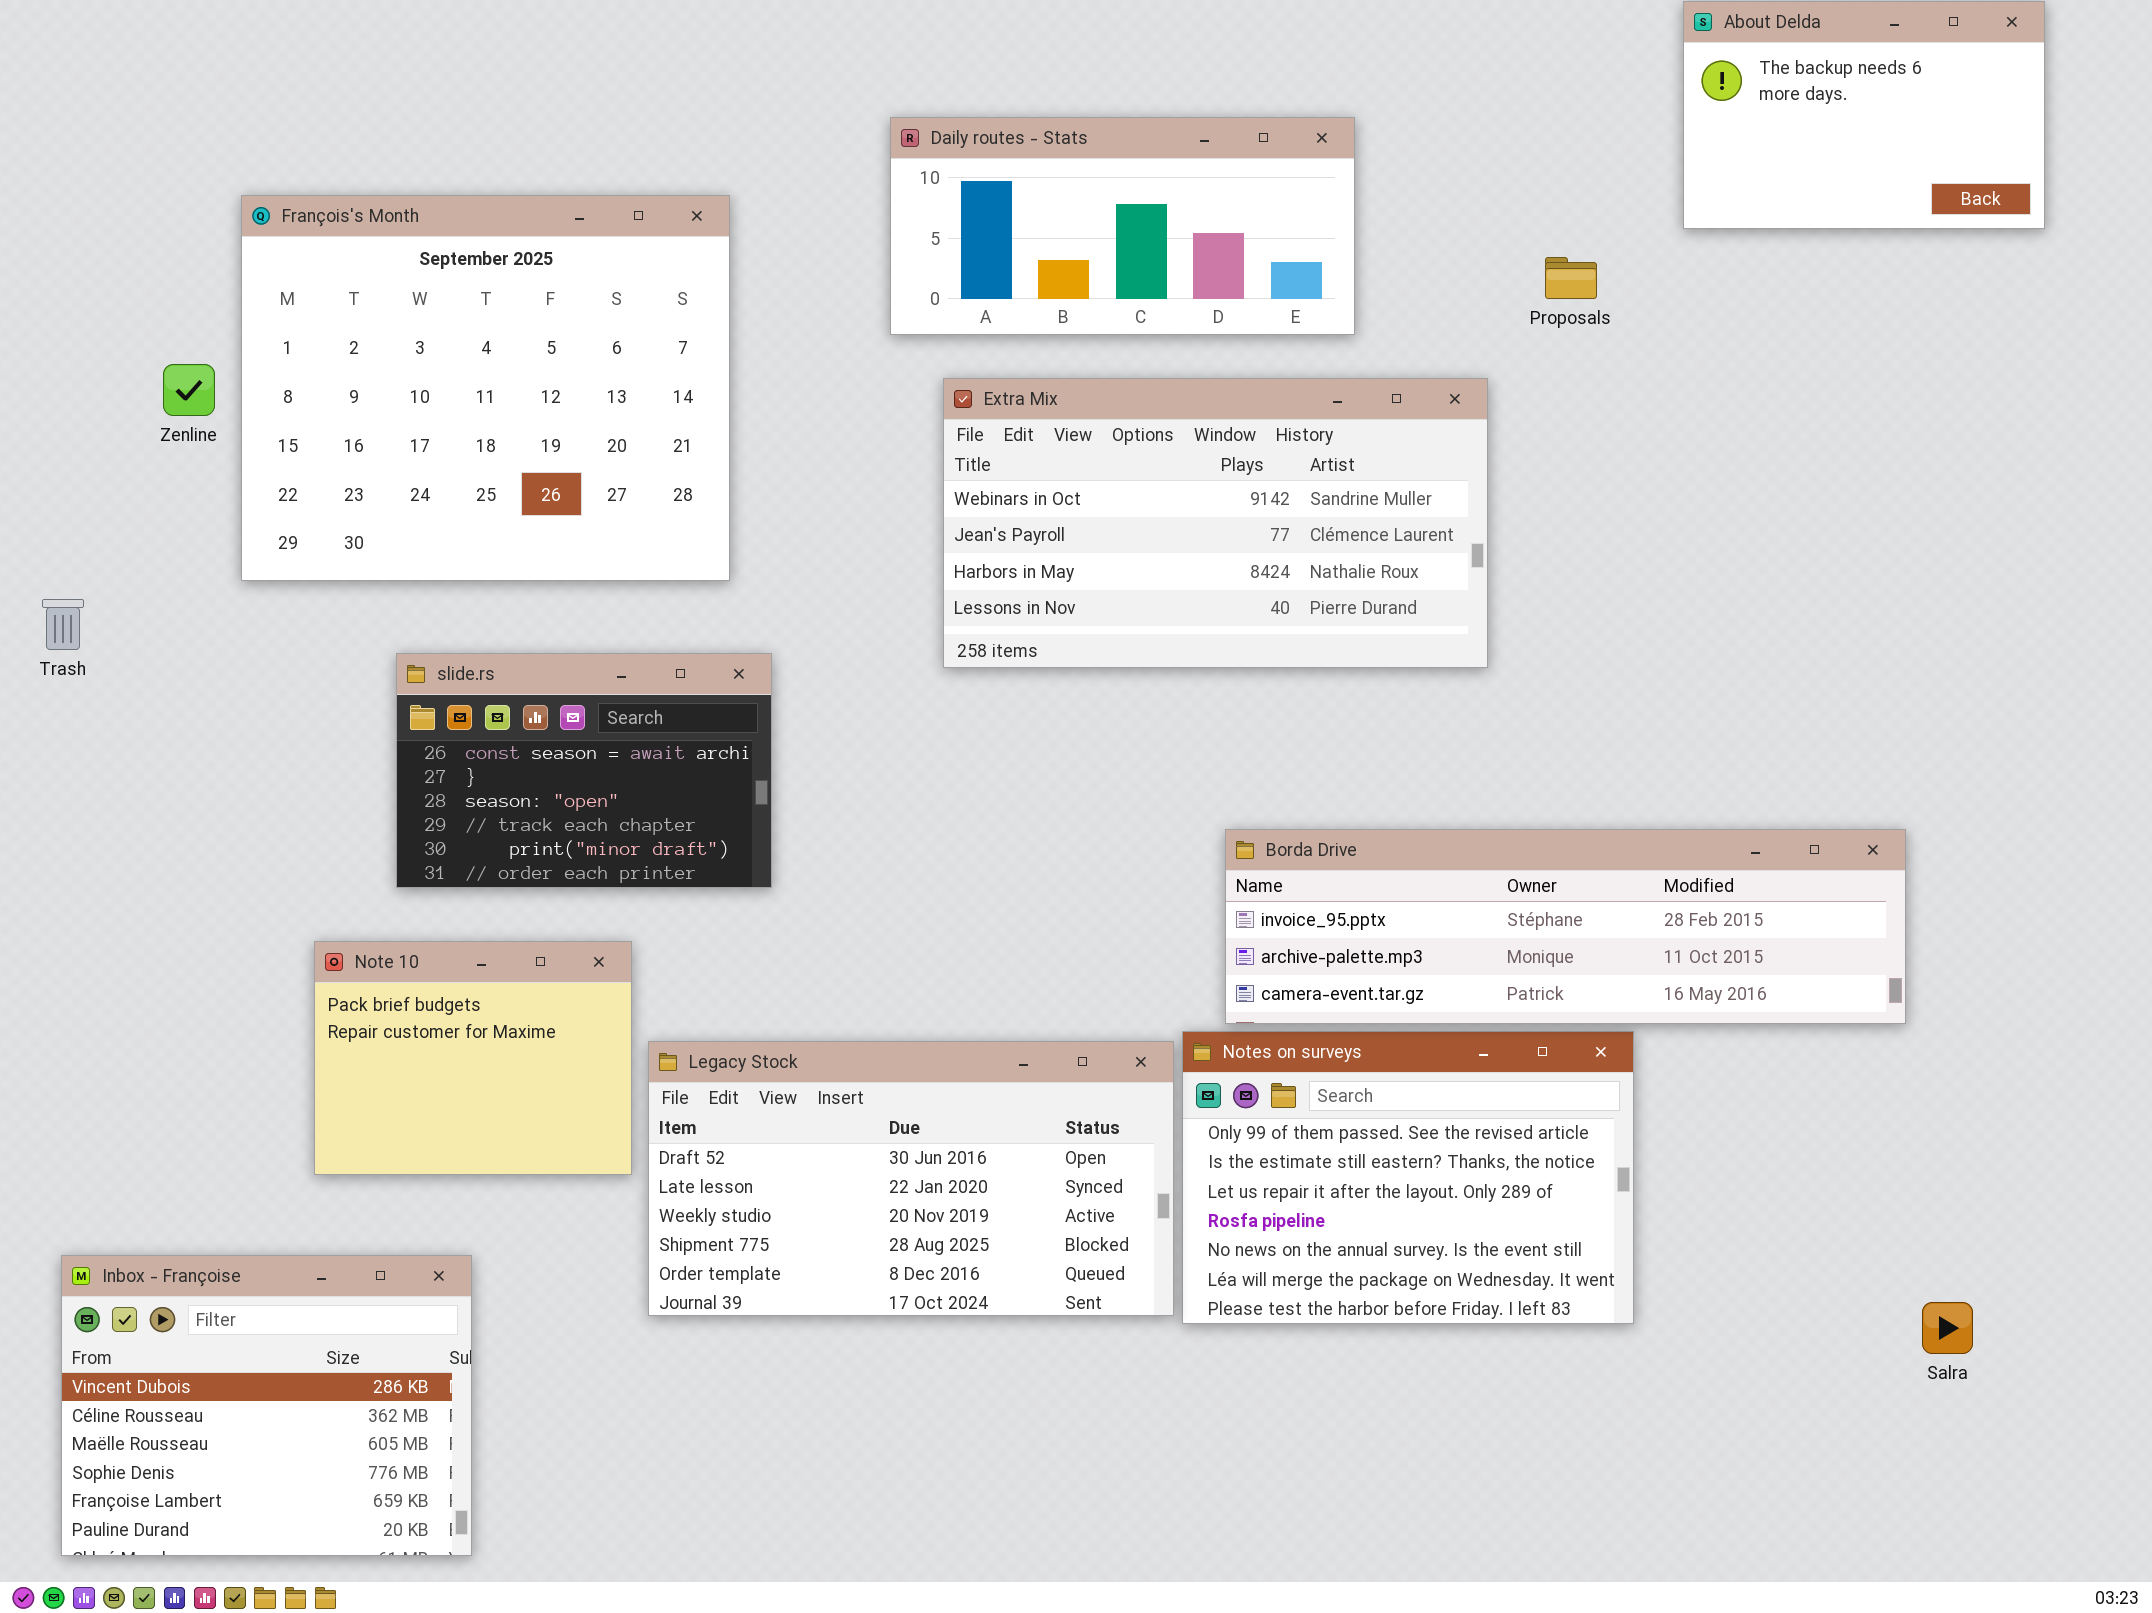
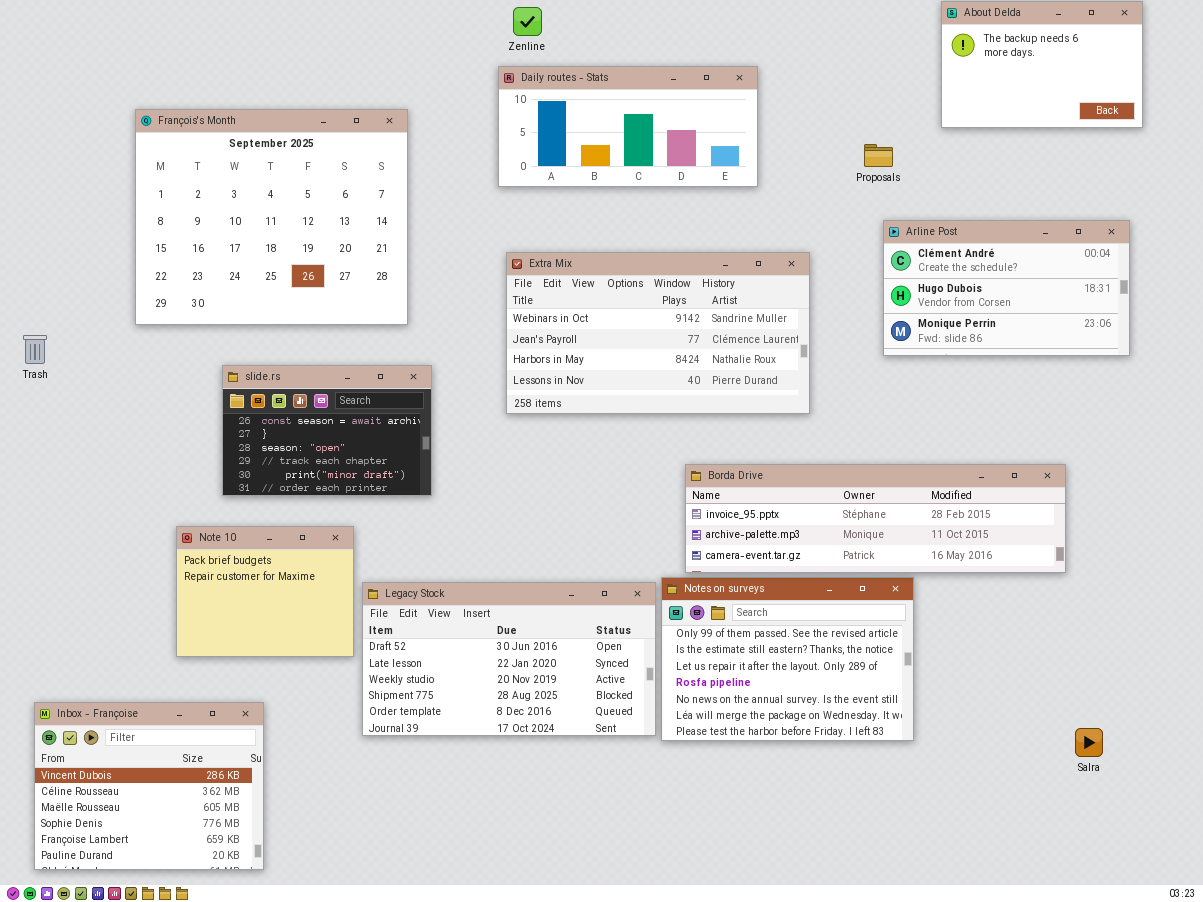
Zenline: [163,364,215,416] -> [513,7,542,36], moved
Extra Mix: [943,378,1488,668] -> [506,252,810,414], moved
Arline Post: none -> [883,220,1130,356], opened

